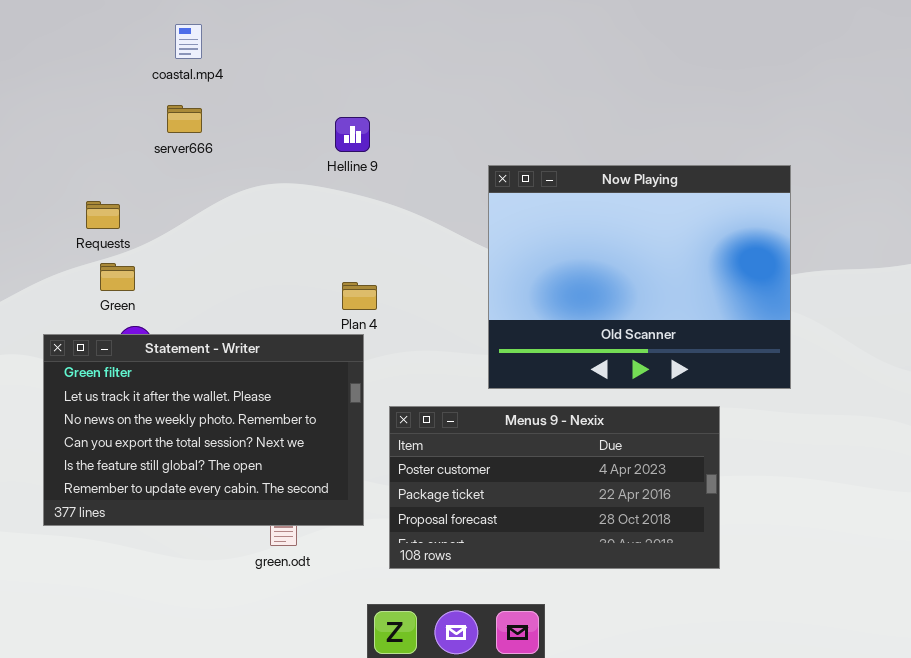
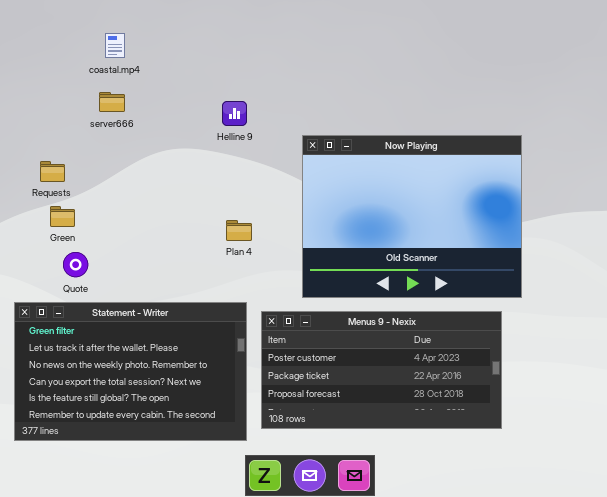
Now Playing: [488,165,791,389] -> [302,135,522,298], moved
Statement - Writer: [43,334,364,526] -> [14,302,247,441], moved

